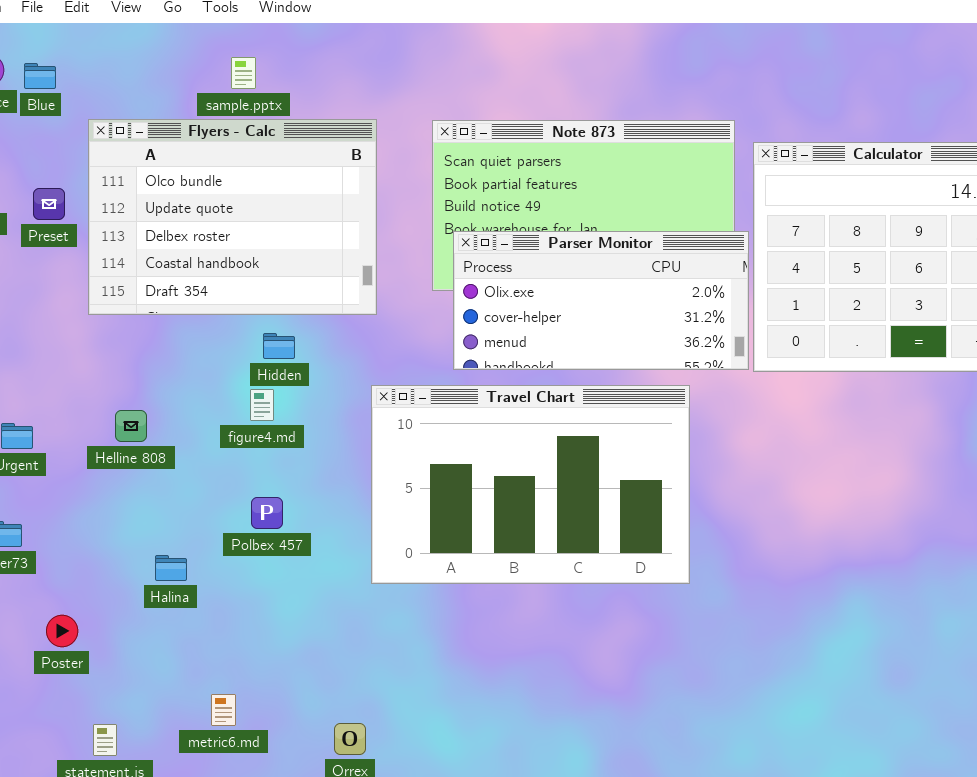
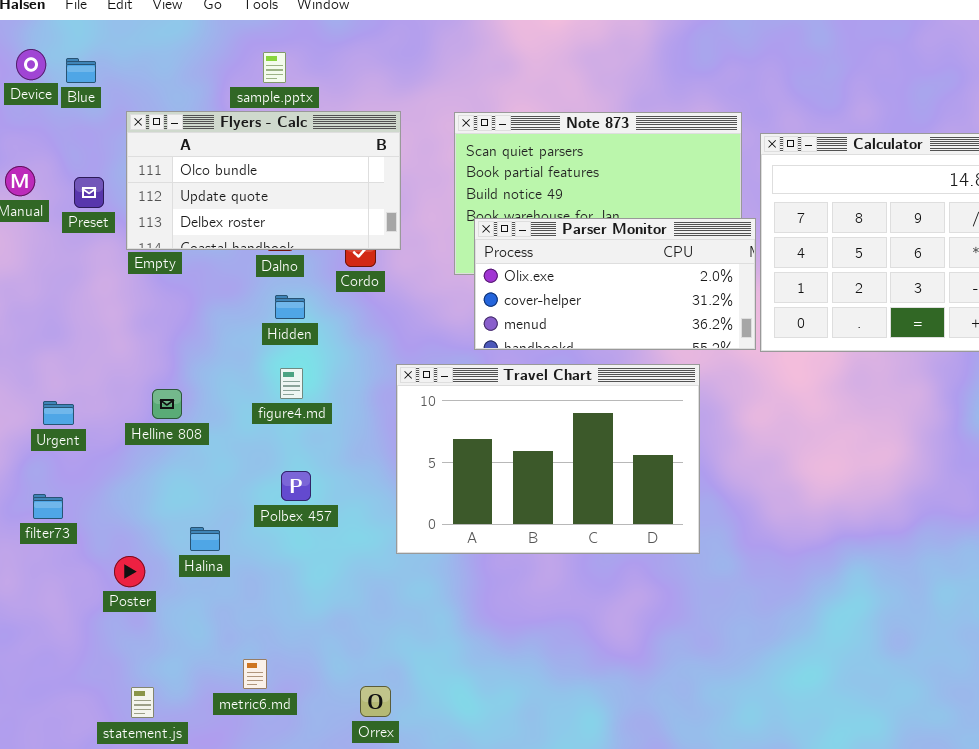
Flyers - Calc: [88,119,377,315] -> [126,111,401,250], resized
Hidden: [263,333,295,359] -> [275,295,305,319], moved
Poster: [46,615,78,647] -> [114,556,145,587], moved

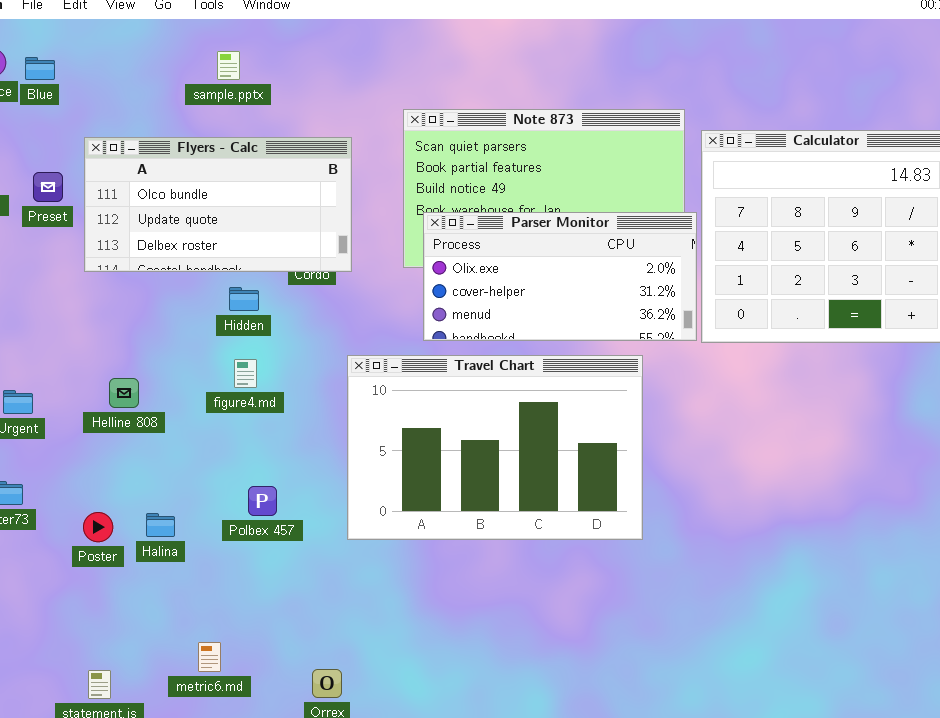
Flyers - Calc: [126,111,401,250] -> [84,137,352,272], moved
Polbex 457: [281,471,311,501] -> [248,486,277,516], moved
Poster: [114,556,145,587] -> [83,512,113,542], moved

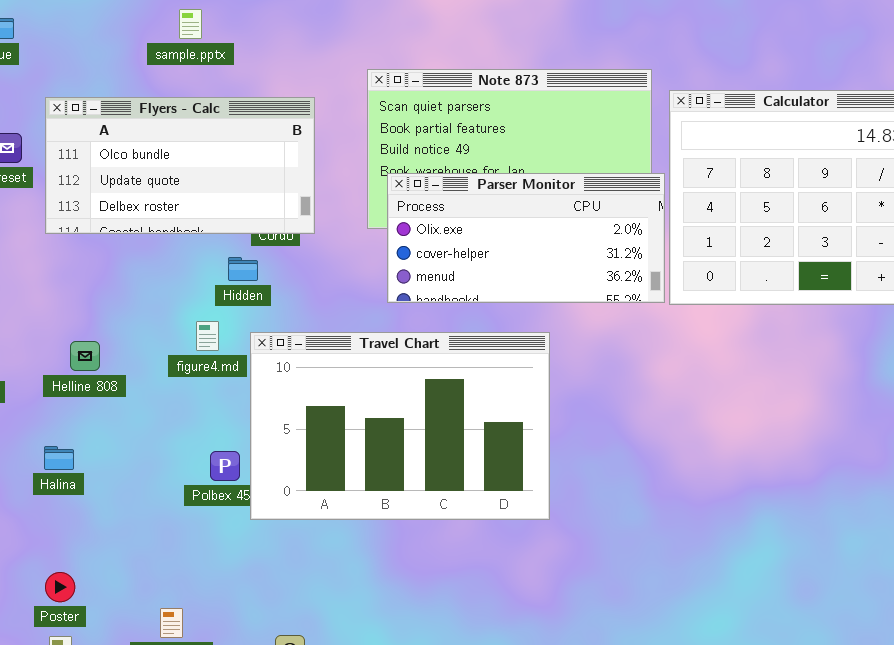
Hidden: [229,287,259,311] -> [228,257,258,281], moved
Travel Chart: [347,355,643,540] -> [250,332,550,520], moved
Poster: [83,512,113,542] -> [45,572,75,602], moved
Halina: [146,513,175,537] -> [44,446,74,470], moved

